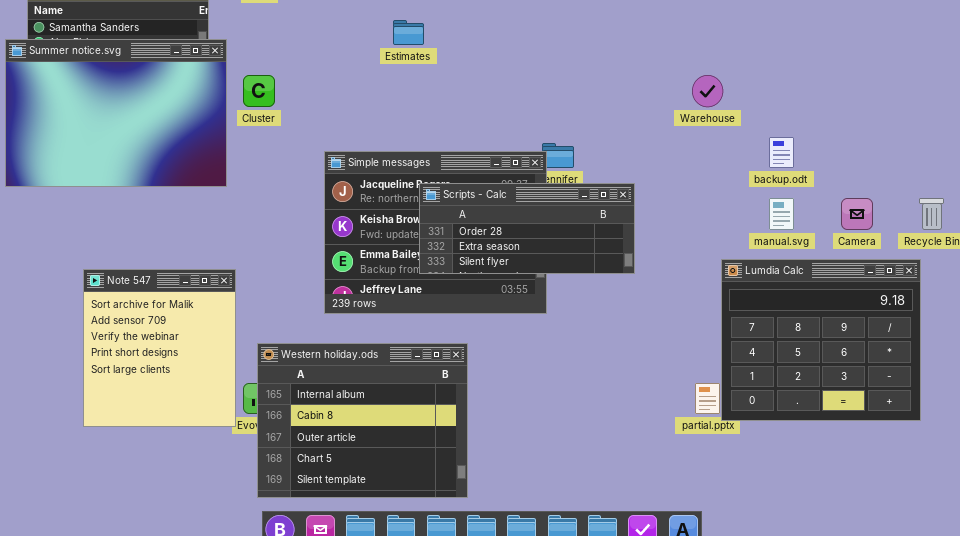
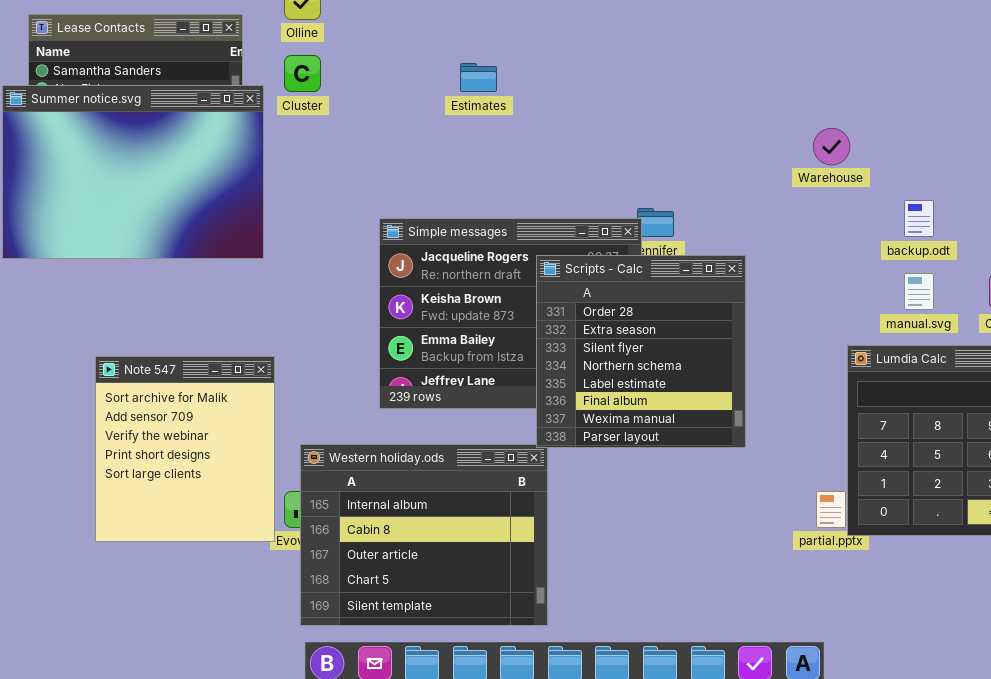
Cluster: [243,75,275,107] -> [284,55,321,92], moved
Scripts - Calc: [419,183,635,274] -> [536,255,746,448], resized

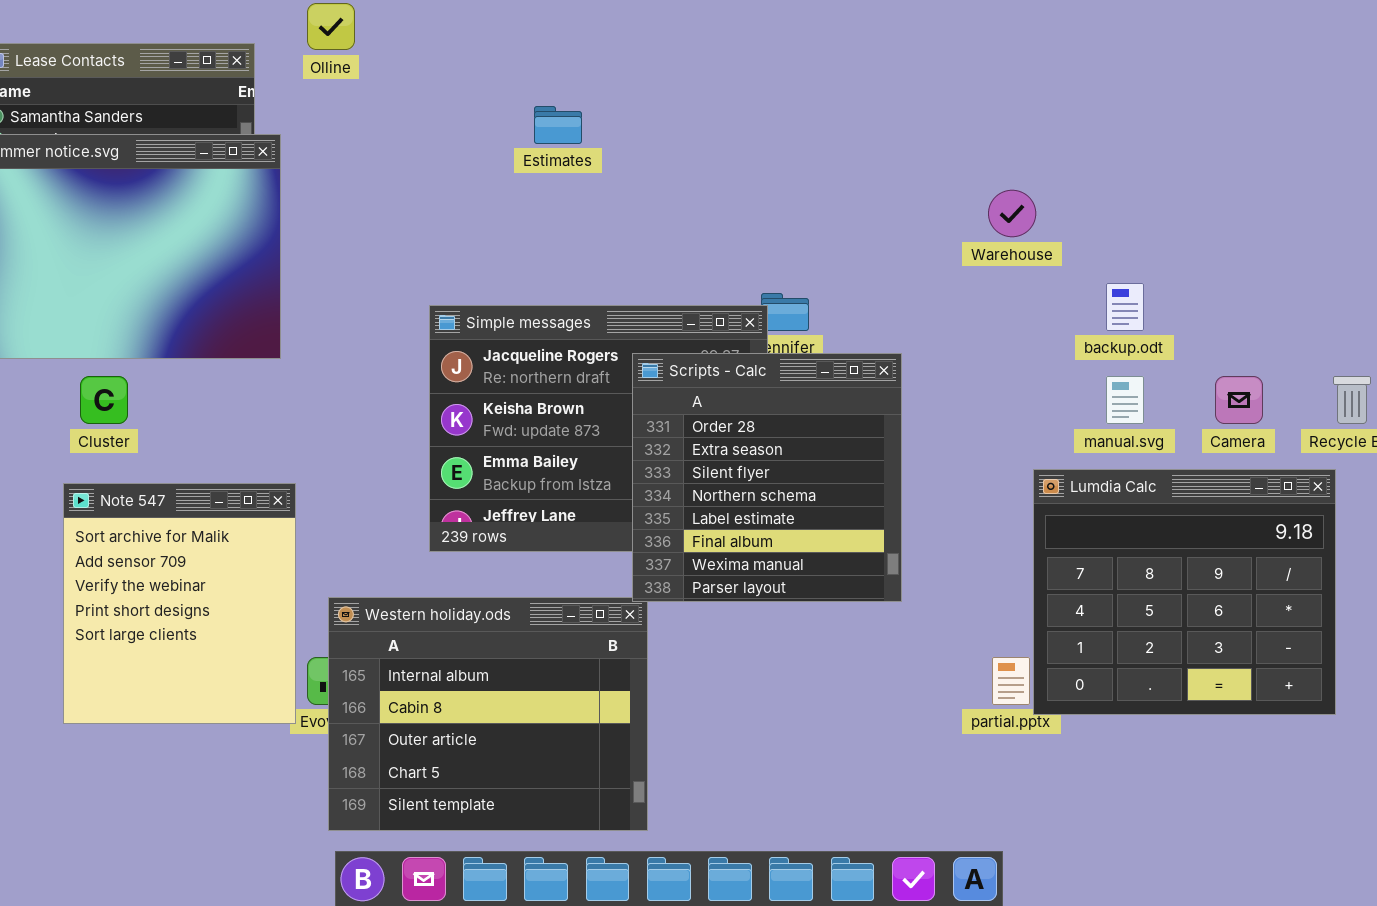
Cluster: [284,55,321,92] -> [80,376,128,424], moved

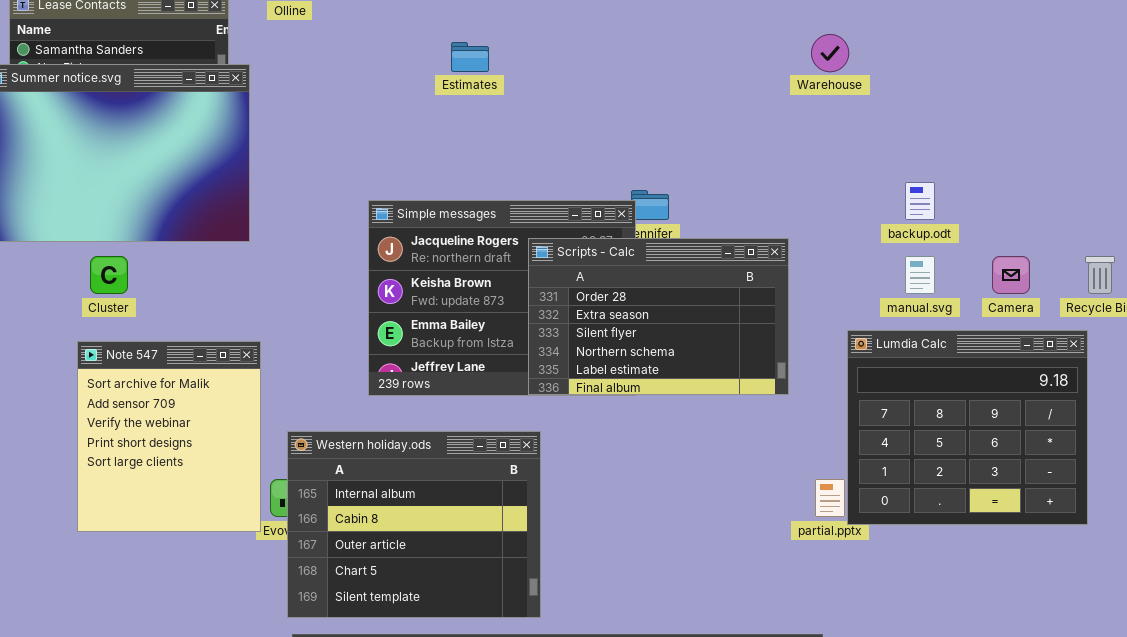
Warehouse: [988,190,1036,237] -> [811,34,849,72], moved
Scripts - Calc: [632,353,902,602] -> [528,238,789,395], resized

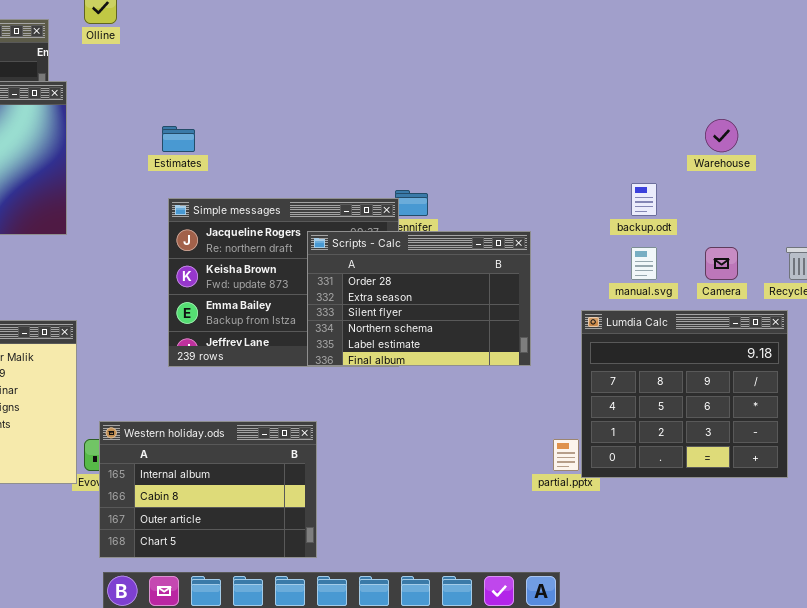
Warehouse: [811,34,849,72] -> [705,119,738,152], moved
Estimates: [451,42,489,72] -> [162,126,195,152], moved
Western holiday.ods: [287,431,541,618] -> [99,421,317,558], resized

